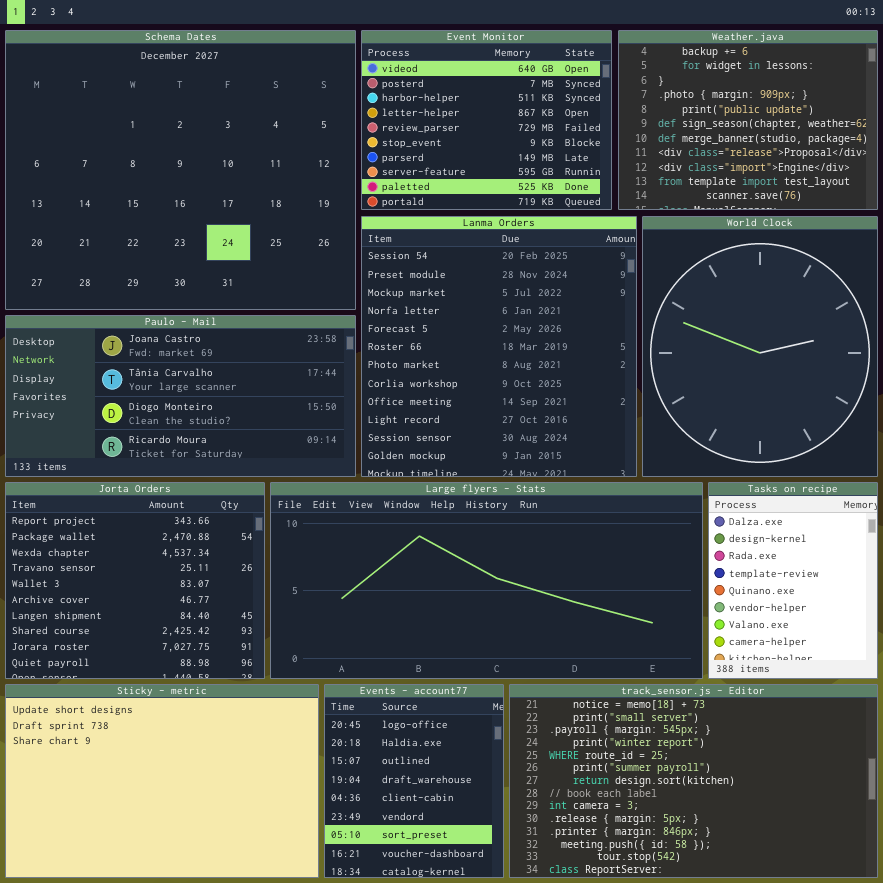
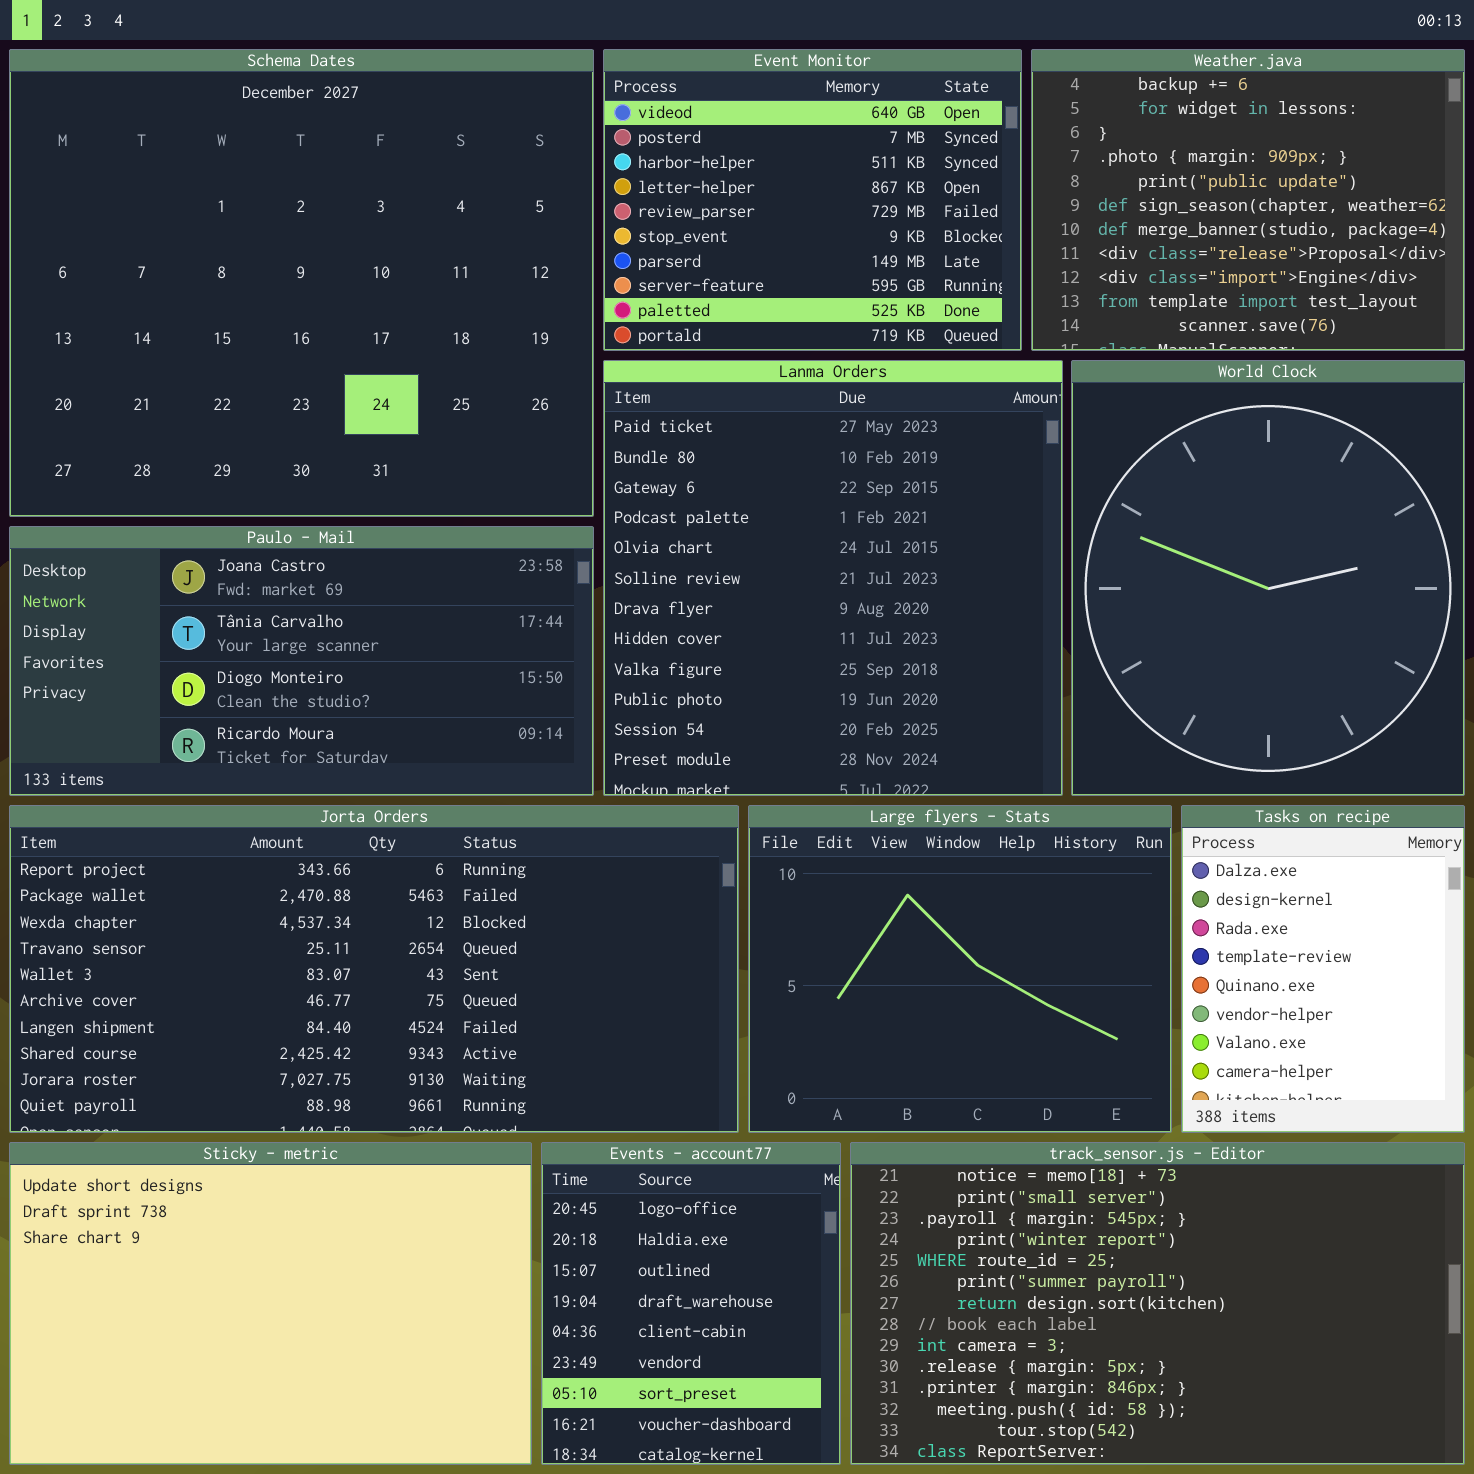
Lanma Orders: [361,216,637,477] -> [603,360,1063,796], scrolled up 10 rows
Jorta Orders: [5,482,265,679] -> [9,805,739,1133], resized
Large flyers - Stats: [270,482,703,679] -> [748,805,1172,1133], resized

